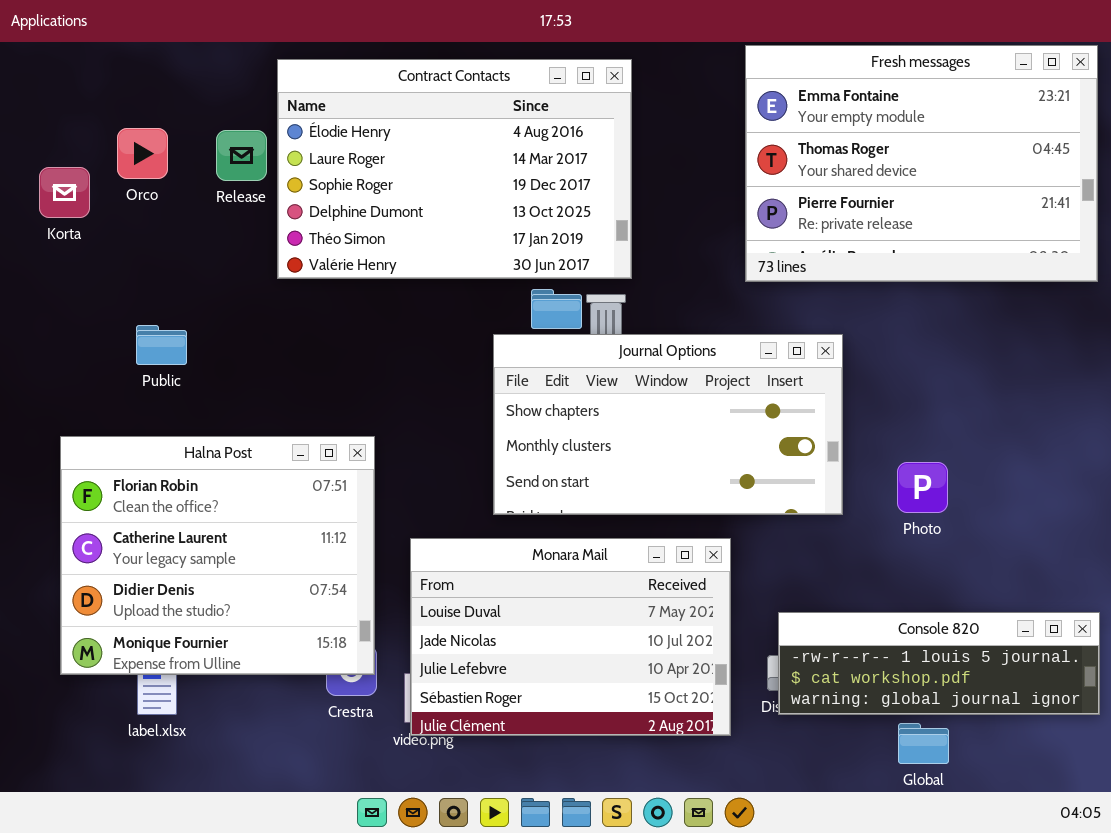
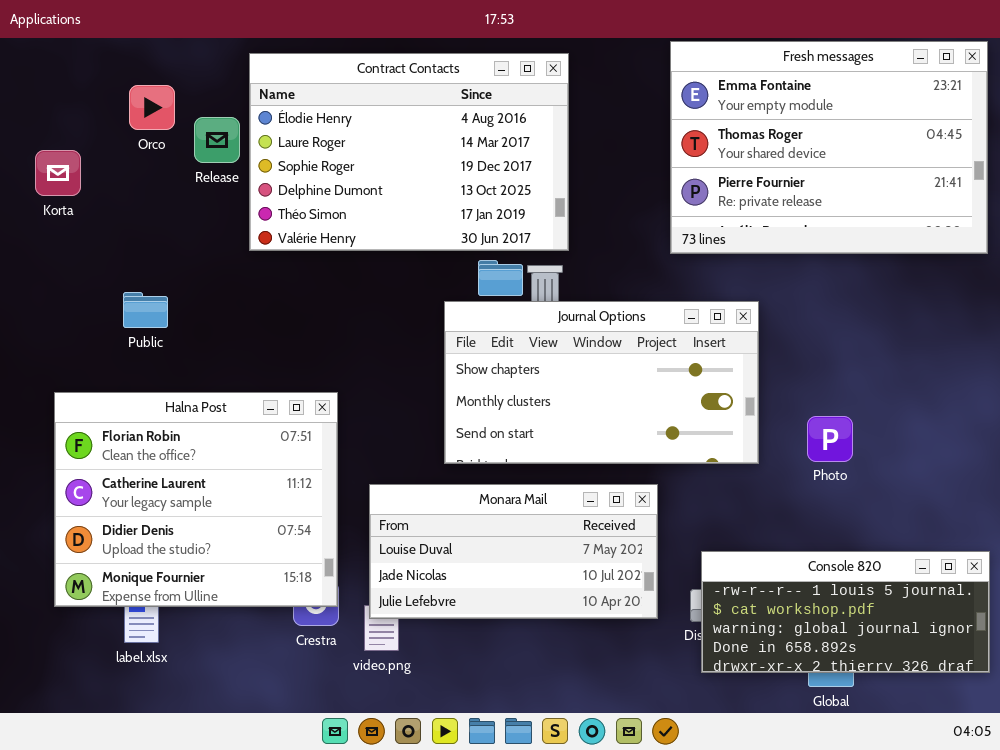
Orco: [117,128,168,179] -> [129,85,175,130], moved
Monara Mail: [410,538,731,736] -> [369,484,658,619], resized
Console 820: [778,612,1100,715] -> [701,551,990,673], resized

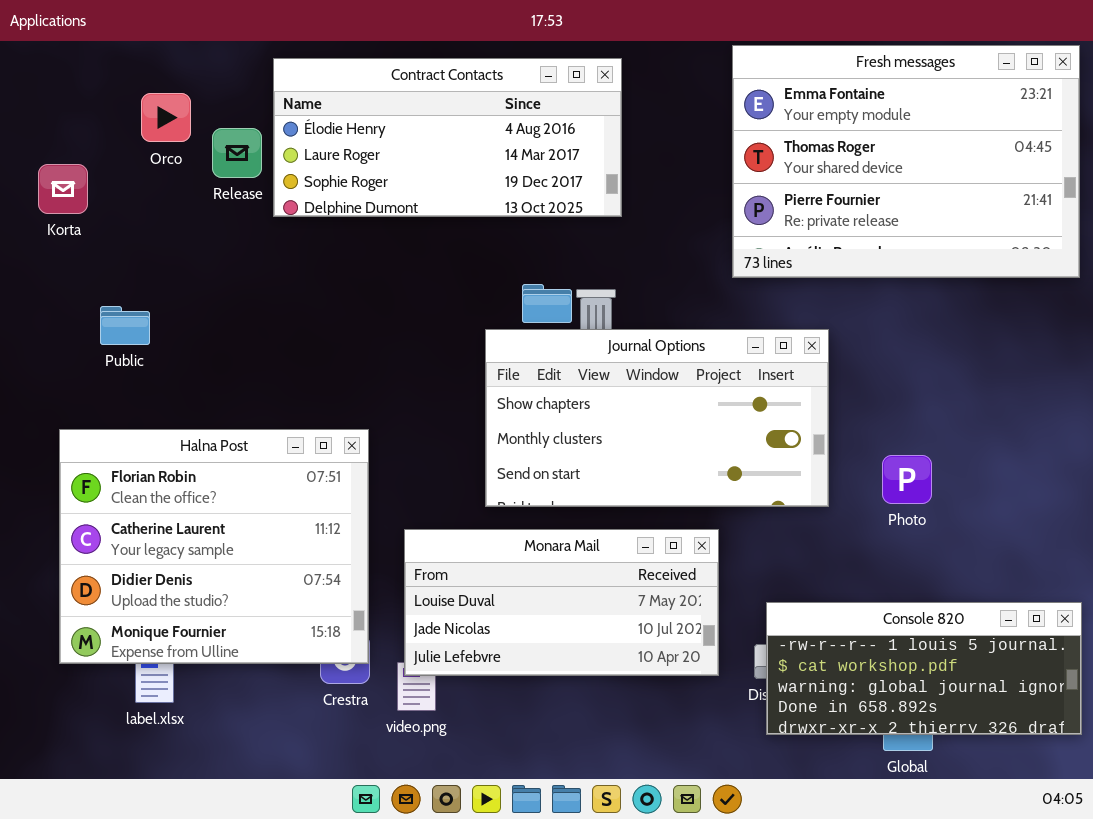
Contract Contacts: [249,53,569,251] -> [273,58,622,217], resized
Public: [123,292,168,328] -> [100,306,150,345], moved

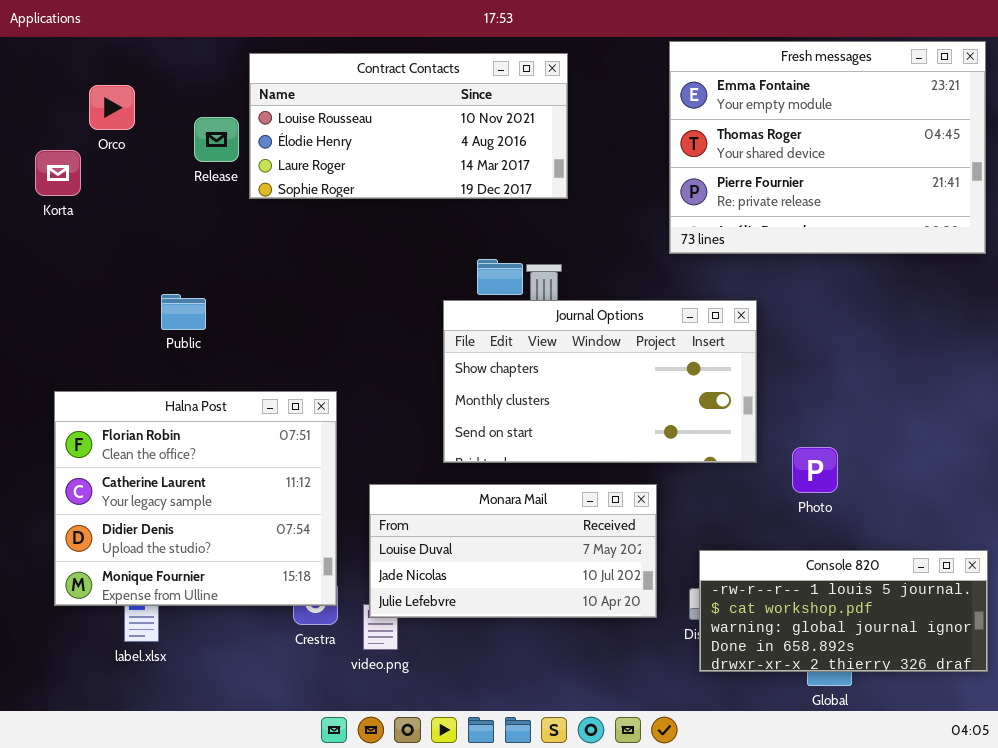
Contract Contacts: [273,58,622,217] -> [249,53,568,199], scrolled up 1 row
Orco: [141,93,191,142] -> [89,85,135,130], moved
Public: [100,306,150,345] -> [161,294,206,330], moved
Photo: [882,455,932,504] -> [792,447,838,493], moved

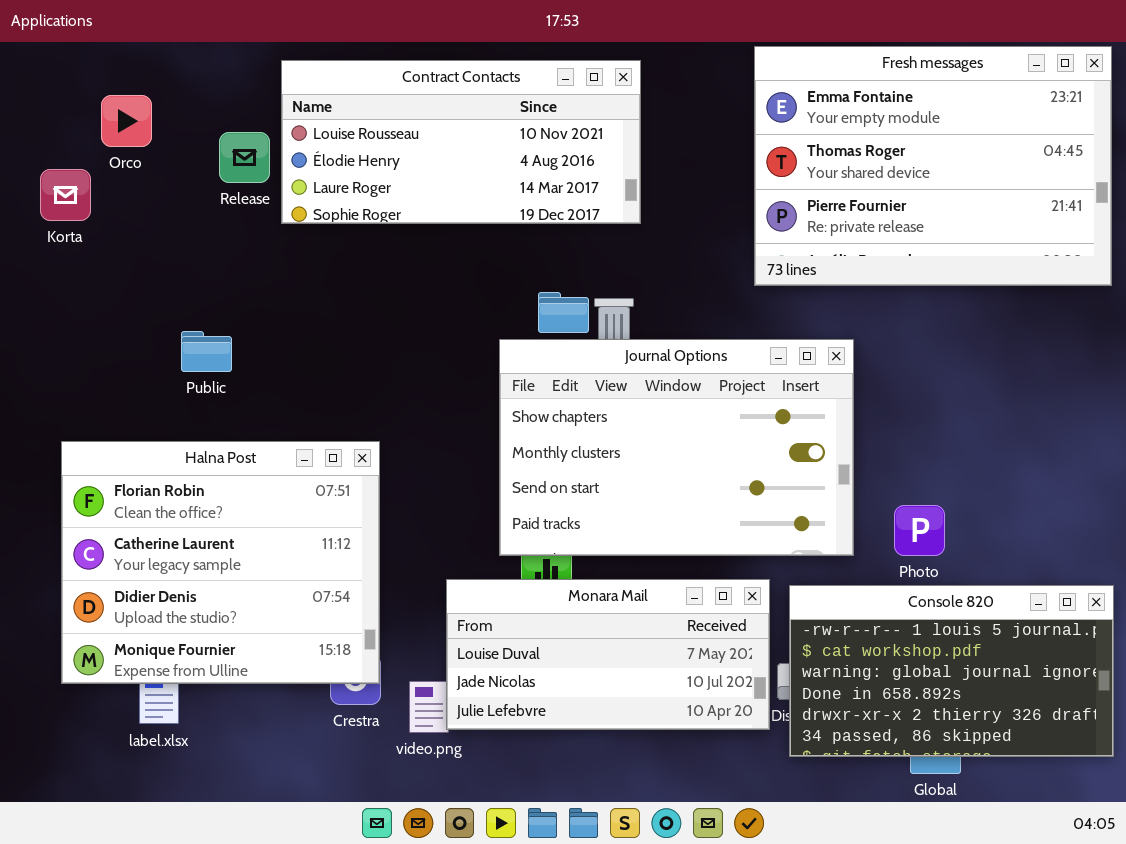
Journal Options: [443,300,757,463] -> [499,339,854,556], resized
Monara Mail: [369,484,657,618] -> [446,579,770,730], moved
Console 820: [699,550,988,672] -> [789,585,1114,757], resized

